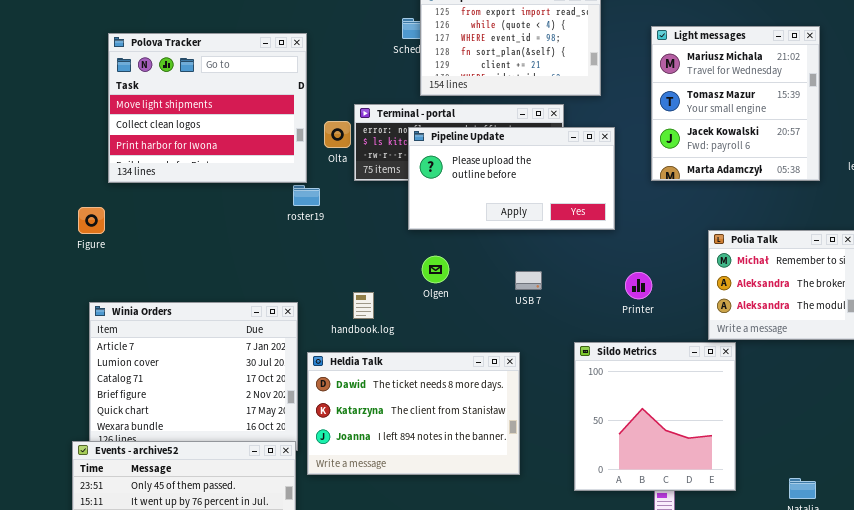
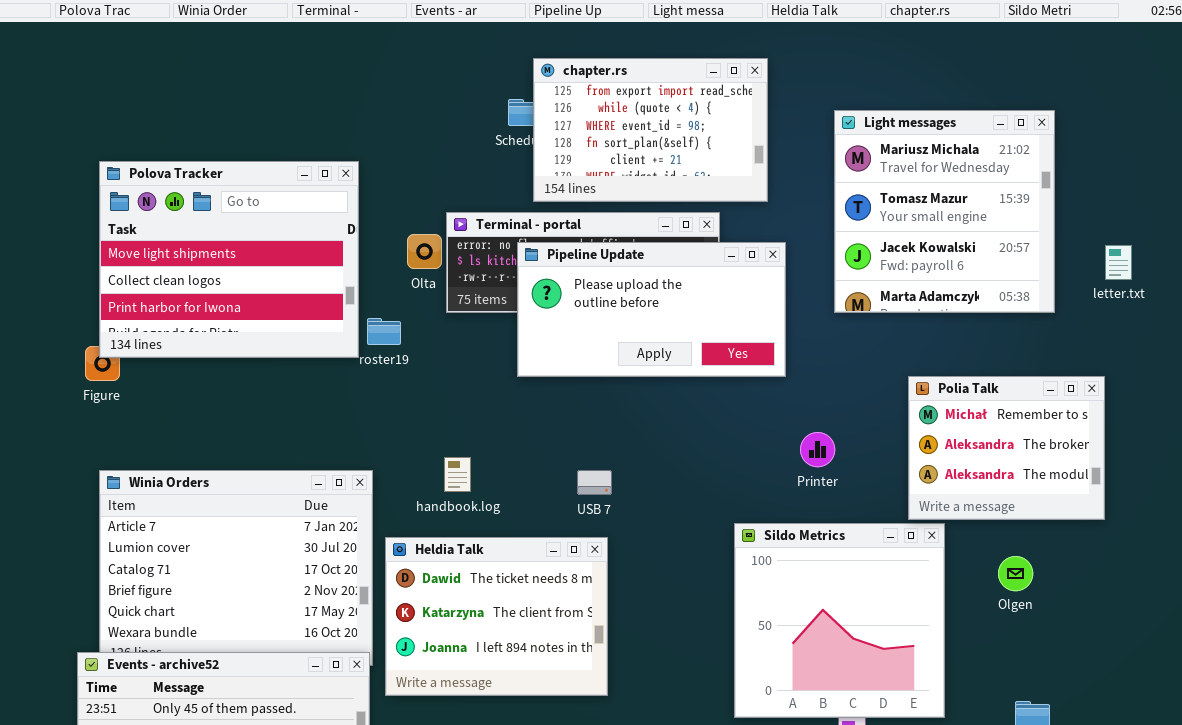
Polova Tracker: [108,33,307,183] -> [99,161,359,358], moved
Olgen: [422,256,449,283] -> [998,556,1033,591], moved
USB 7: [515,271,542,290] -> [577,470,612,495], moved
Heldia Talk: [307,352,520,475] -> [385,537,608,696], resized

